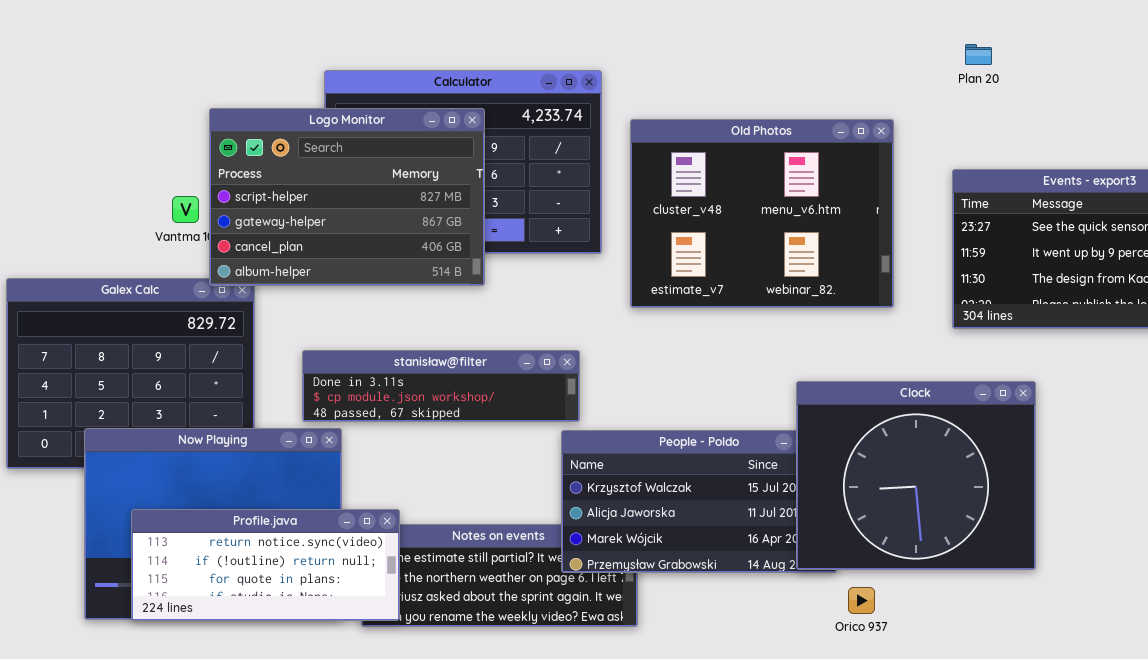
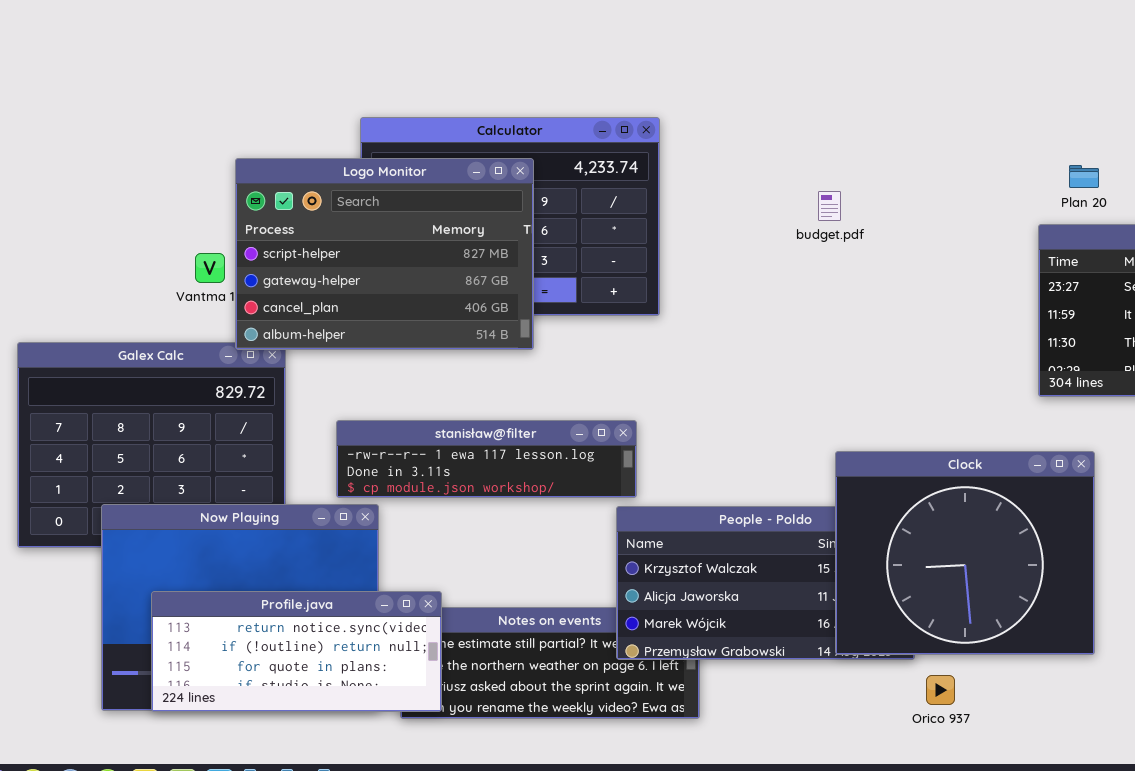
Plan 20: [965,44,992,65] -> [1069,165,1099,188], moved
Old Photos: [630,119,894,308] -> none, closed
stanisław@filter: [302,350,580,422] -> [336,420,637,498], scrolled up 1 row
Clock: [796,381,1036,570] -> [835,451,1095,655], moved

